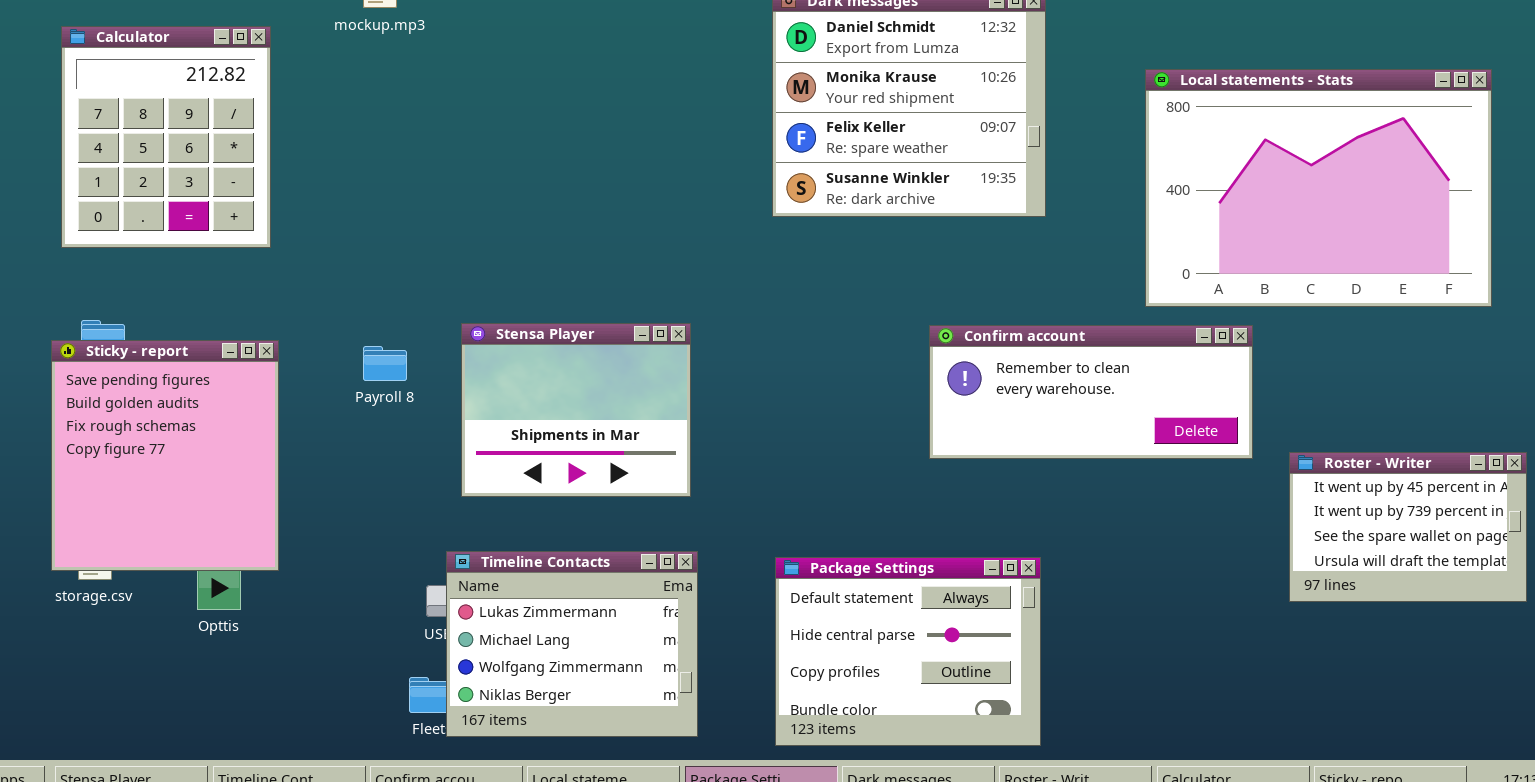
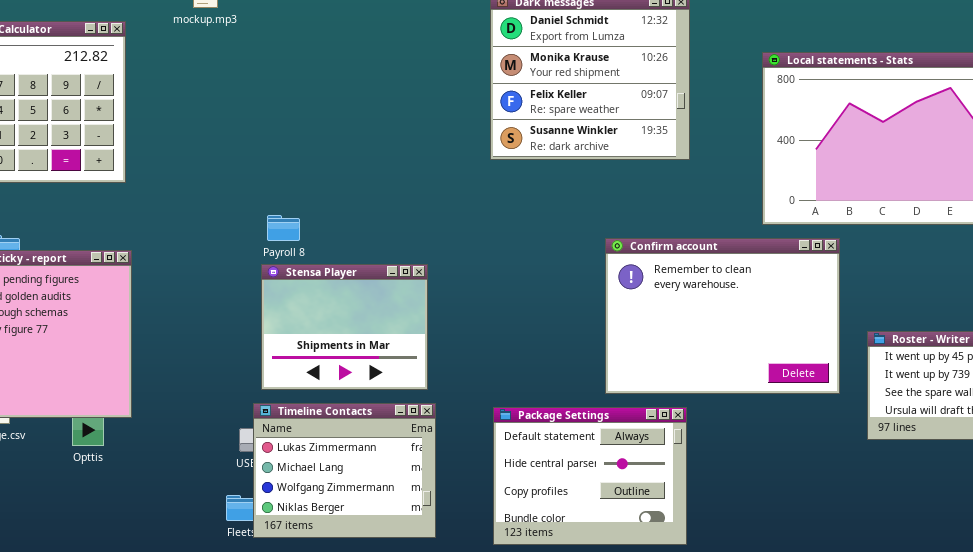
Stensa Player: [461,323,691,497] -> [261,264,428,390], moved
Confirm account: [929,325,1253,459] -> [605,238,840,394], resized
Payroll 8: [363,346,407,381] -> [267,215,300,241], moved

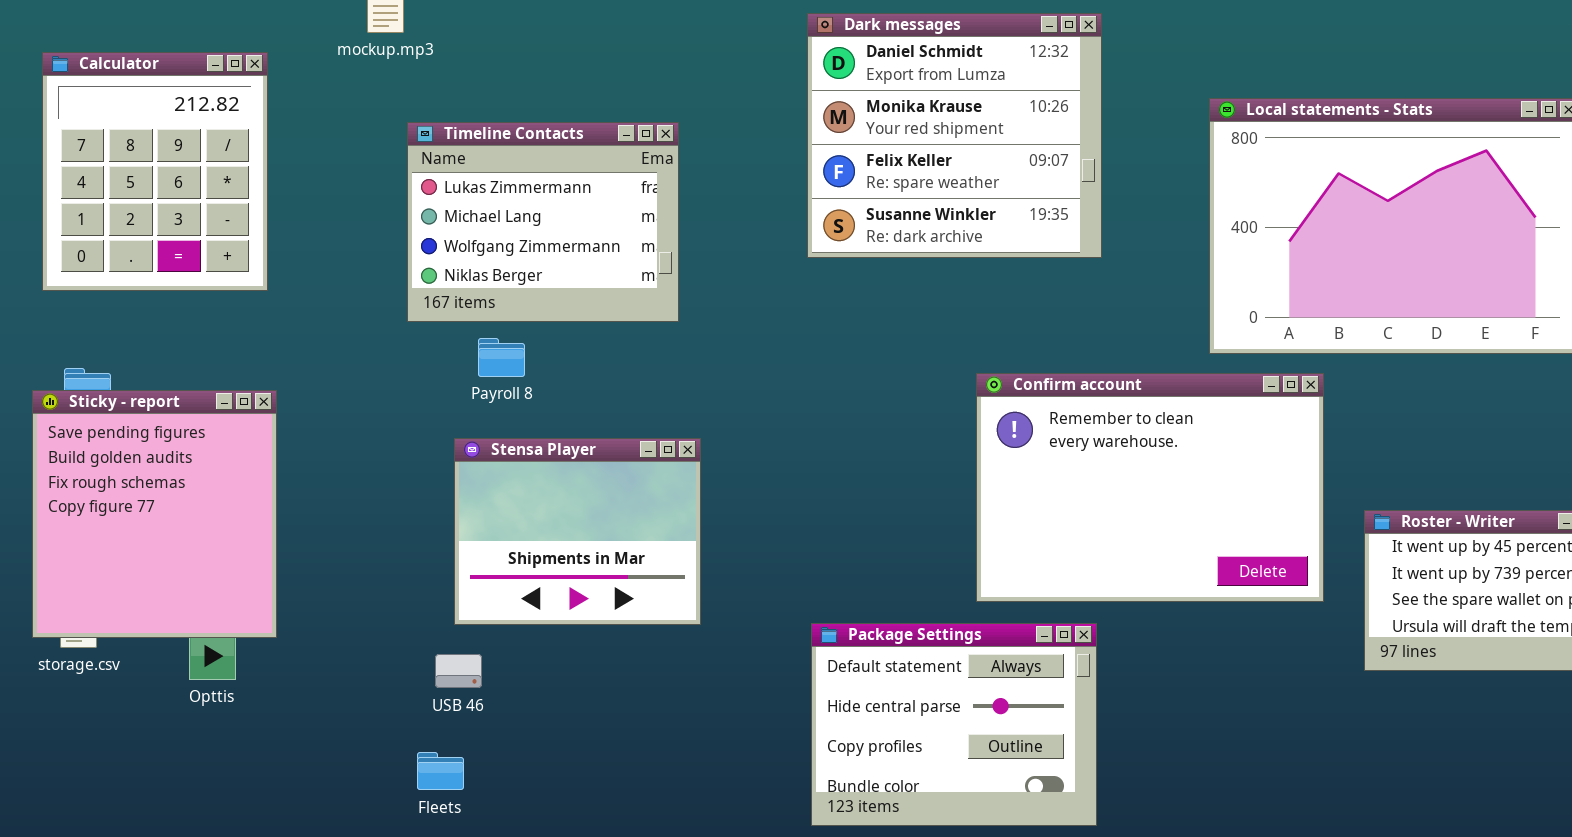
Stensa Player: [261,264,428,390] -> [454,438,701,625], moved
Timeline Contacts: [253,403,436,538] -> [407,122,679,322], moved

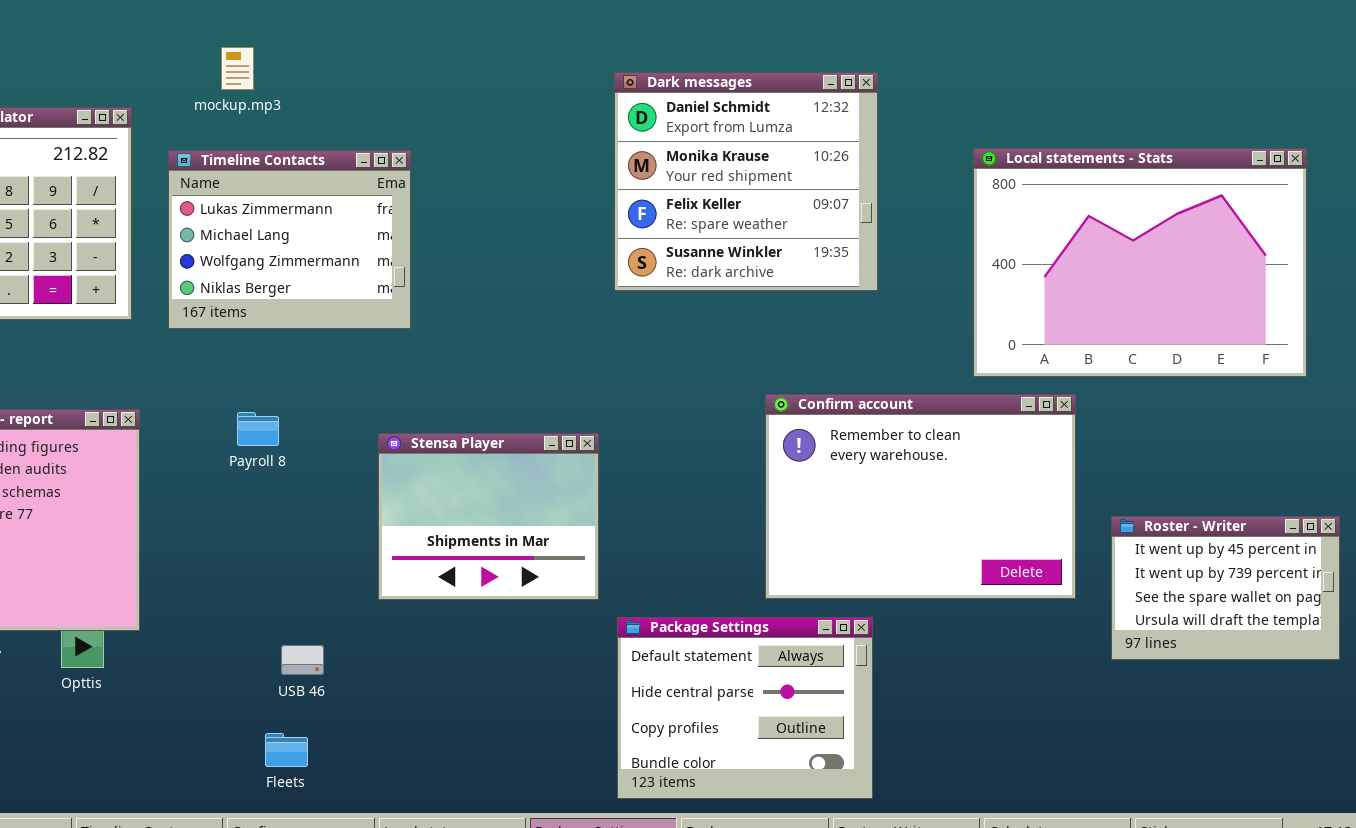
Timeline Contacts: [407,122,679,322] -> [168,150,411,329], moved
Payroll 8: [478,338,525,377] -> [237,412,279,446], moved
Stensa Player: [454,438,701,625] -> [378,433,599,600], moved

